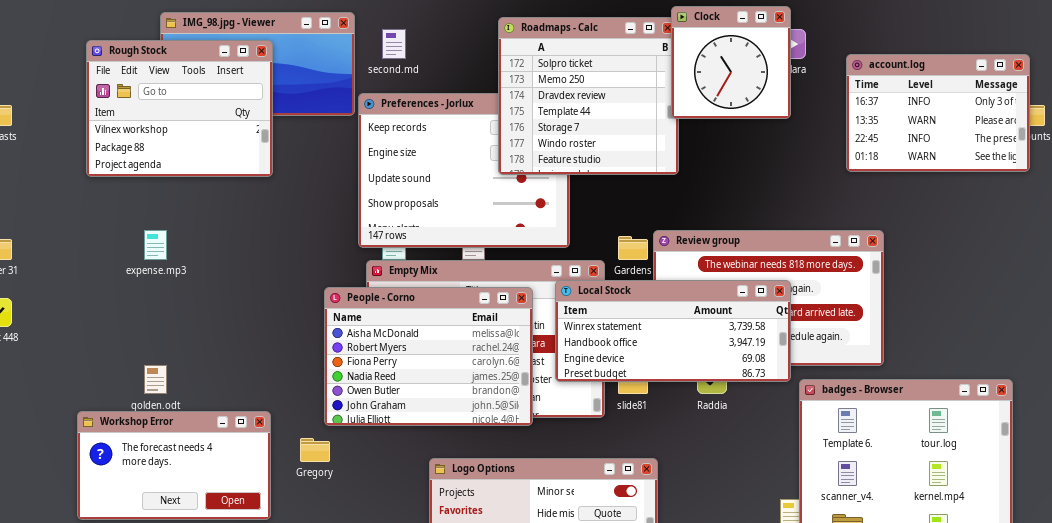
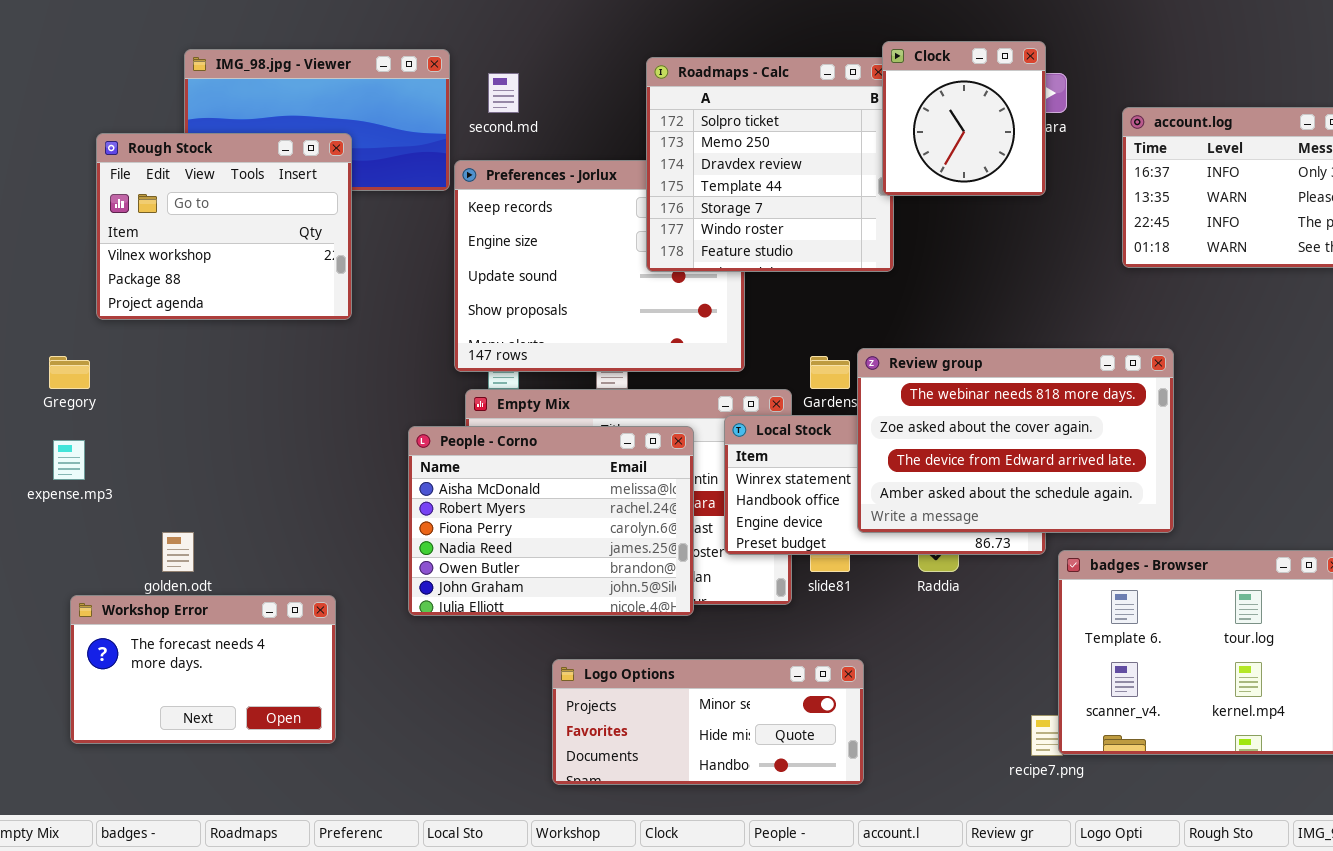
Rough Stock: [86,40,273,177] -> [96,133,352,320], moved
expense.mp3: [144,230,167,260] -> [53,440,85,480], moved
Review group: [653,230,884,366] -> [857,348,1174,533], raised
Gregory: [300,438,330,462] -> [49,356,90,389], moved

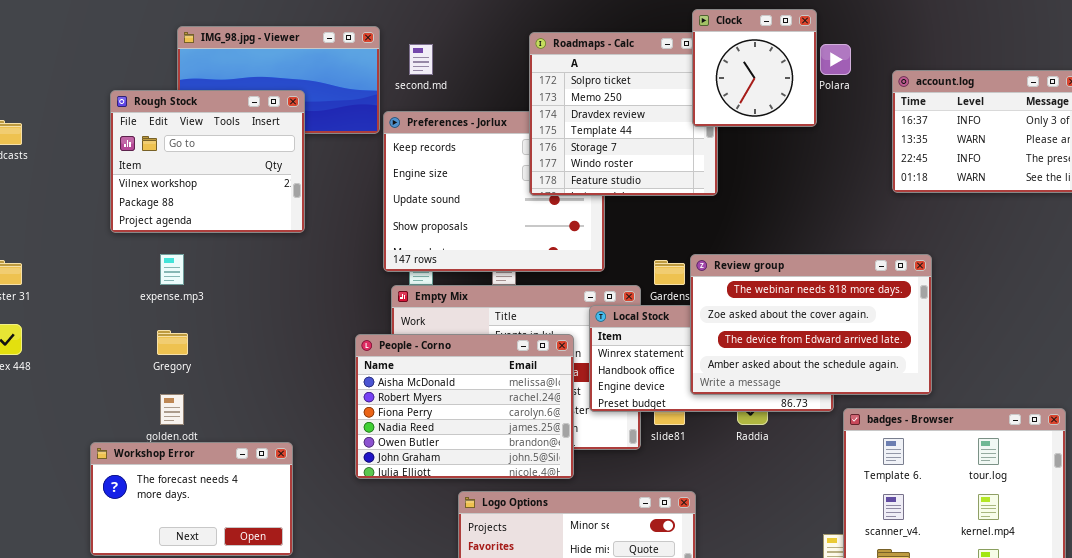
Clock: [882,41,1046,196] -> [692,9,817,127], moved
Gregory: [49,356,90,389] -> [157,330,188,355], moved
People - Corno: [408,426,694,616] -> [355,334,574,479], moved
expense.mp3: [53,440,85,480] -> [160,254,184,285], moved

